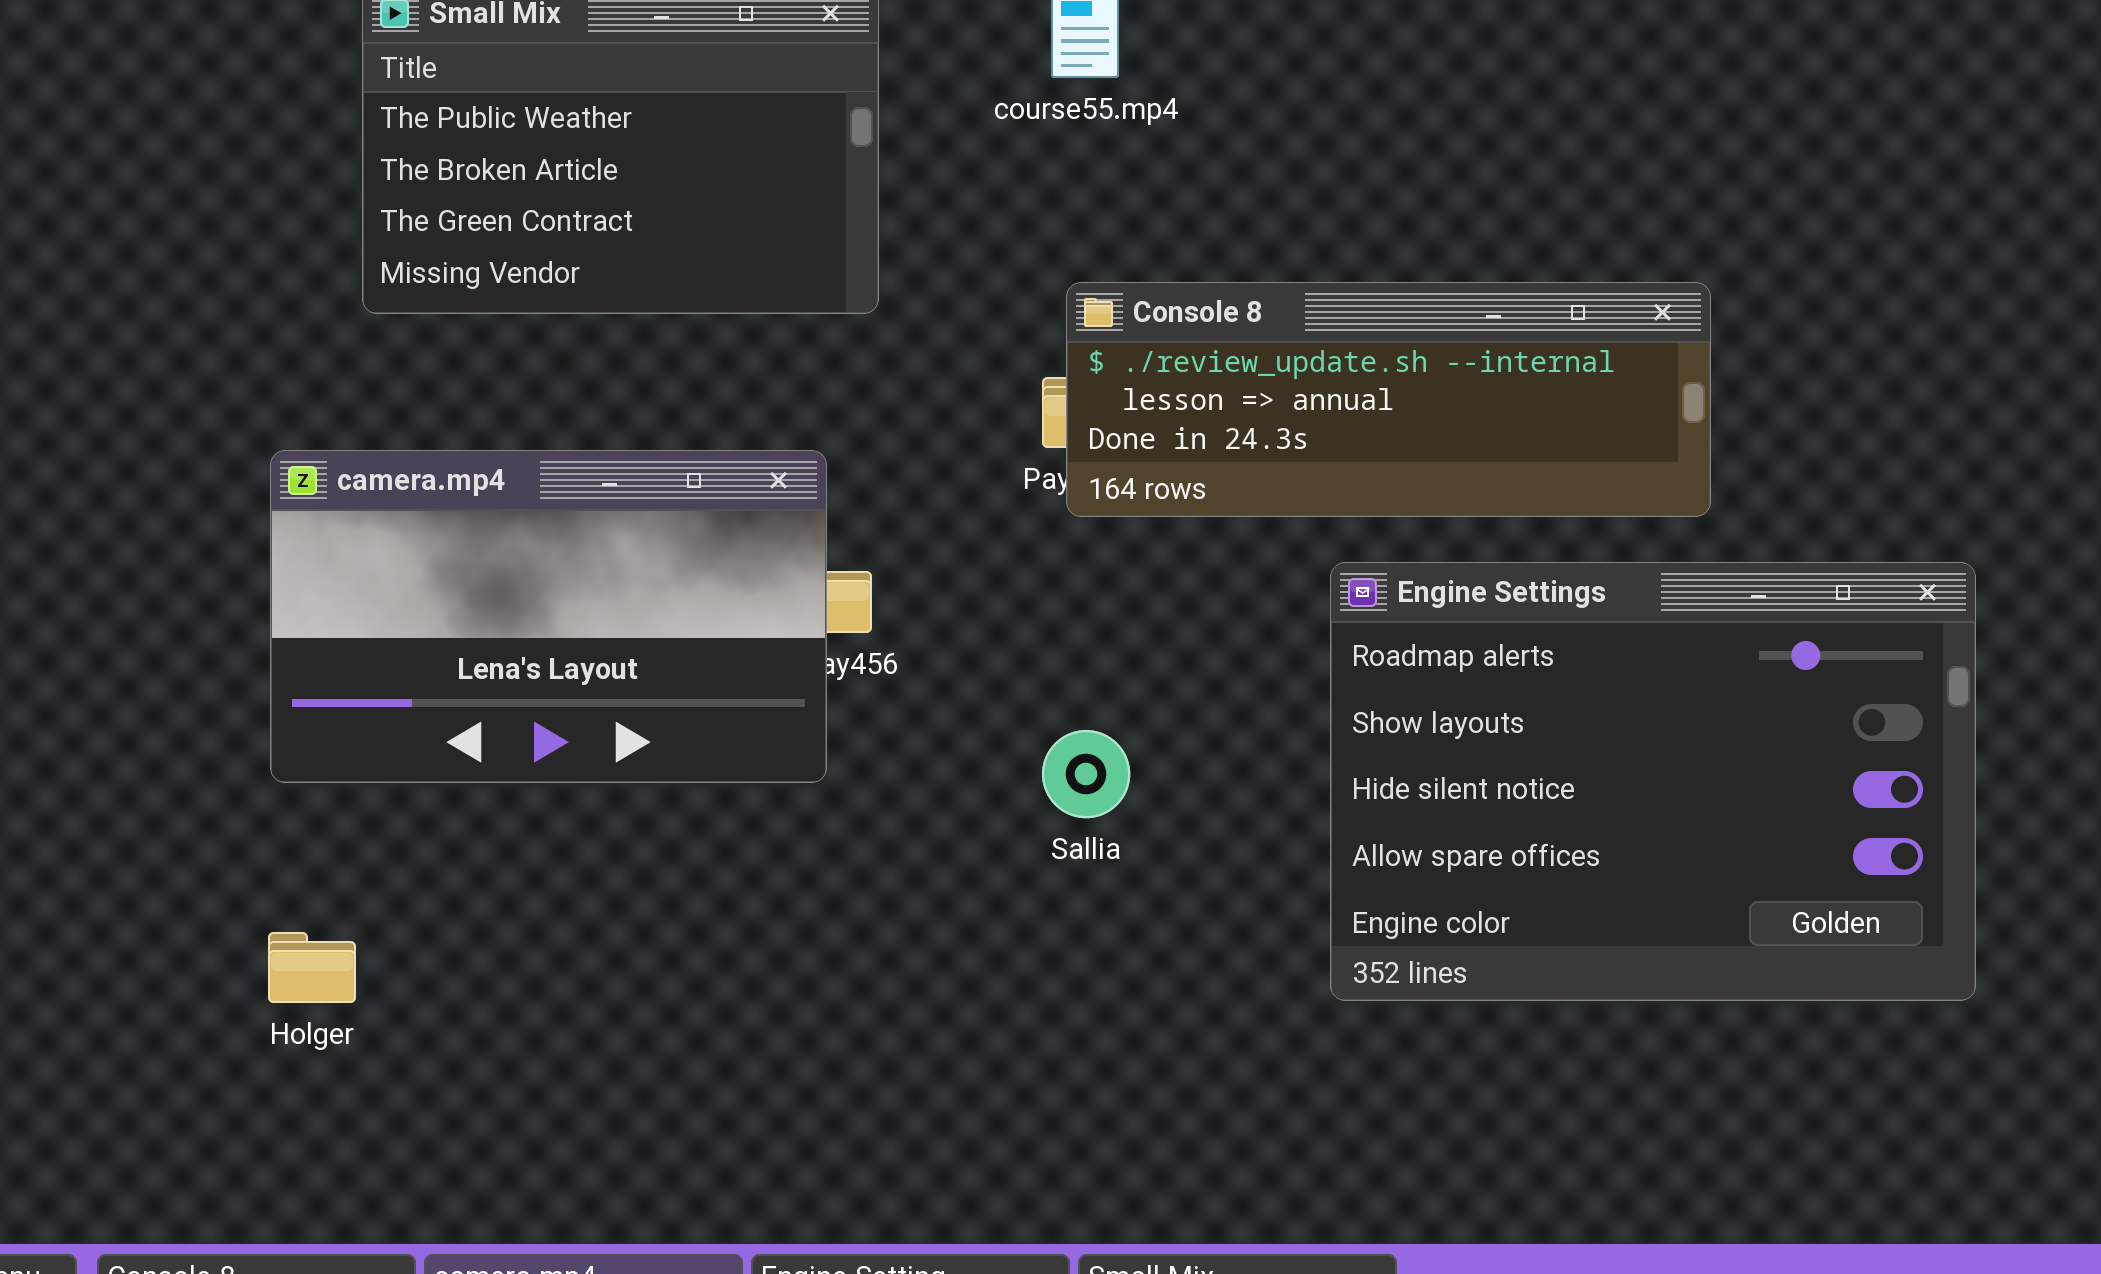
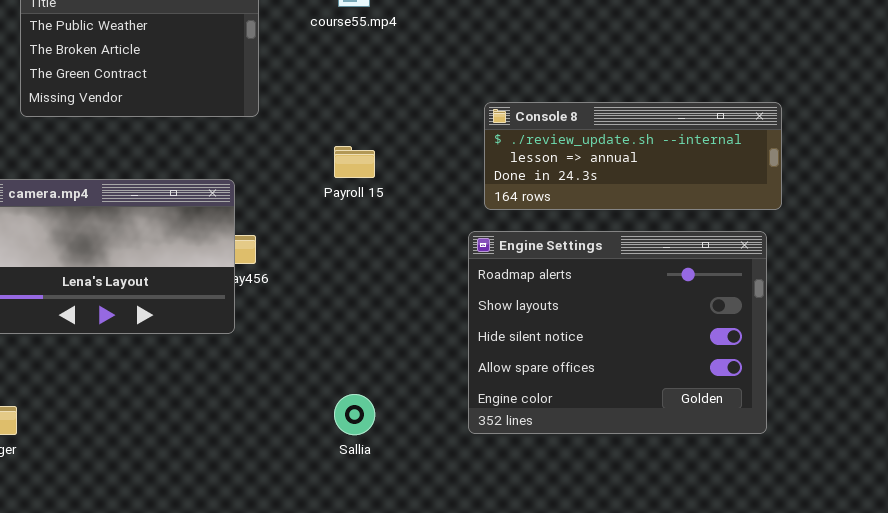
Console 8: [1066,282,1711,517] -> [484,102,782,210], moved
Sallia: [1042,730,1130,818] -> [334,394,375,435], moved

